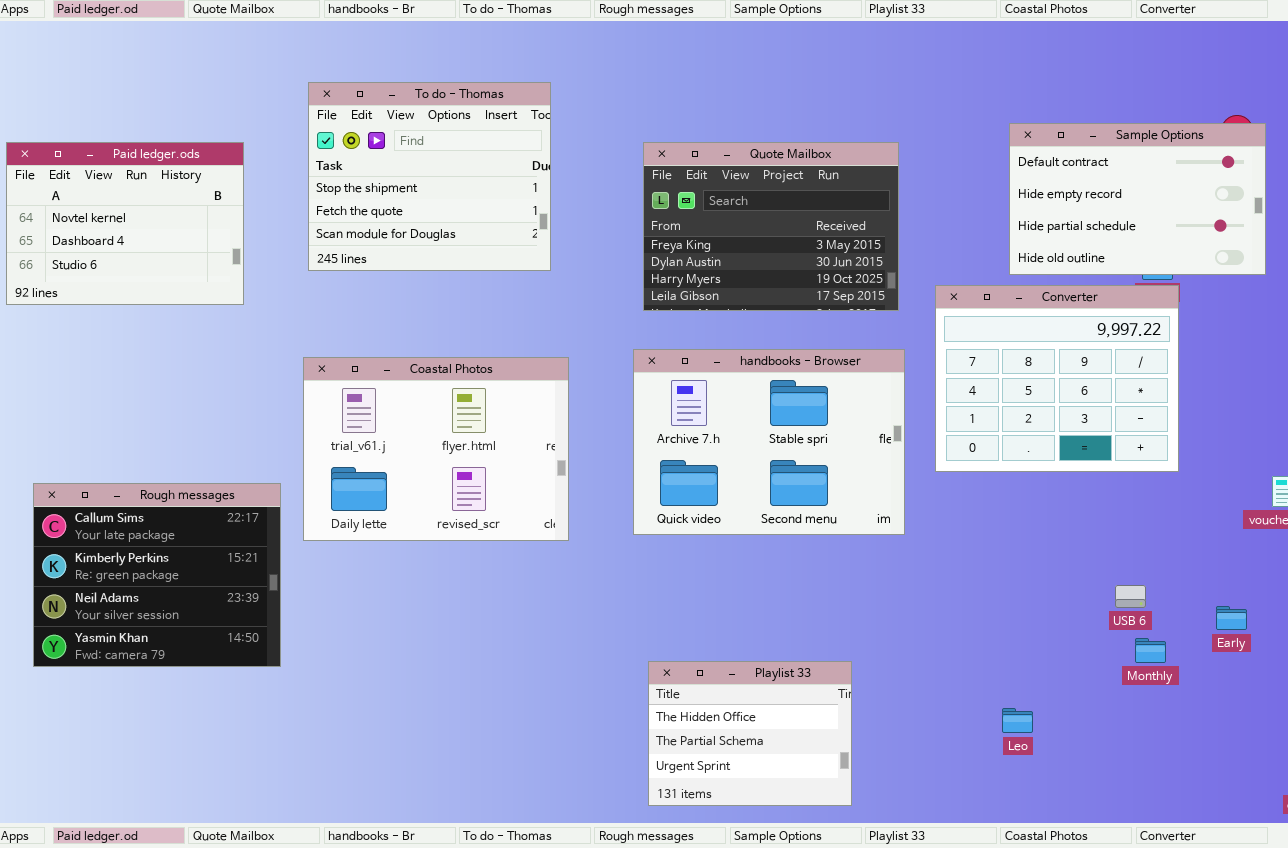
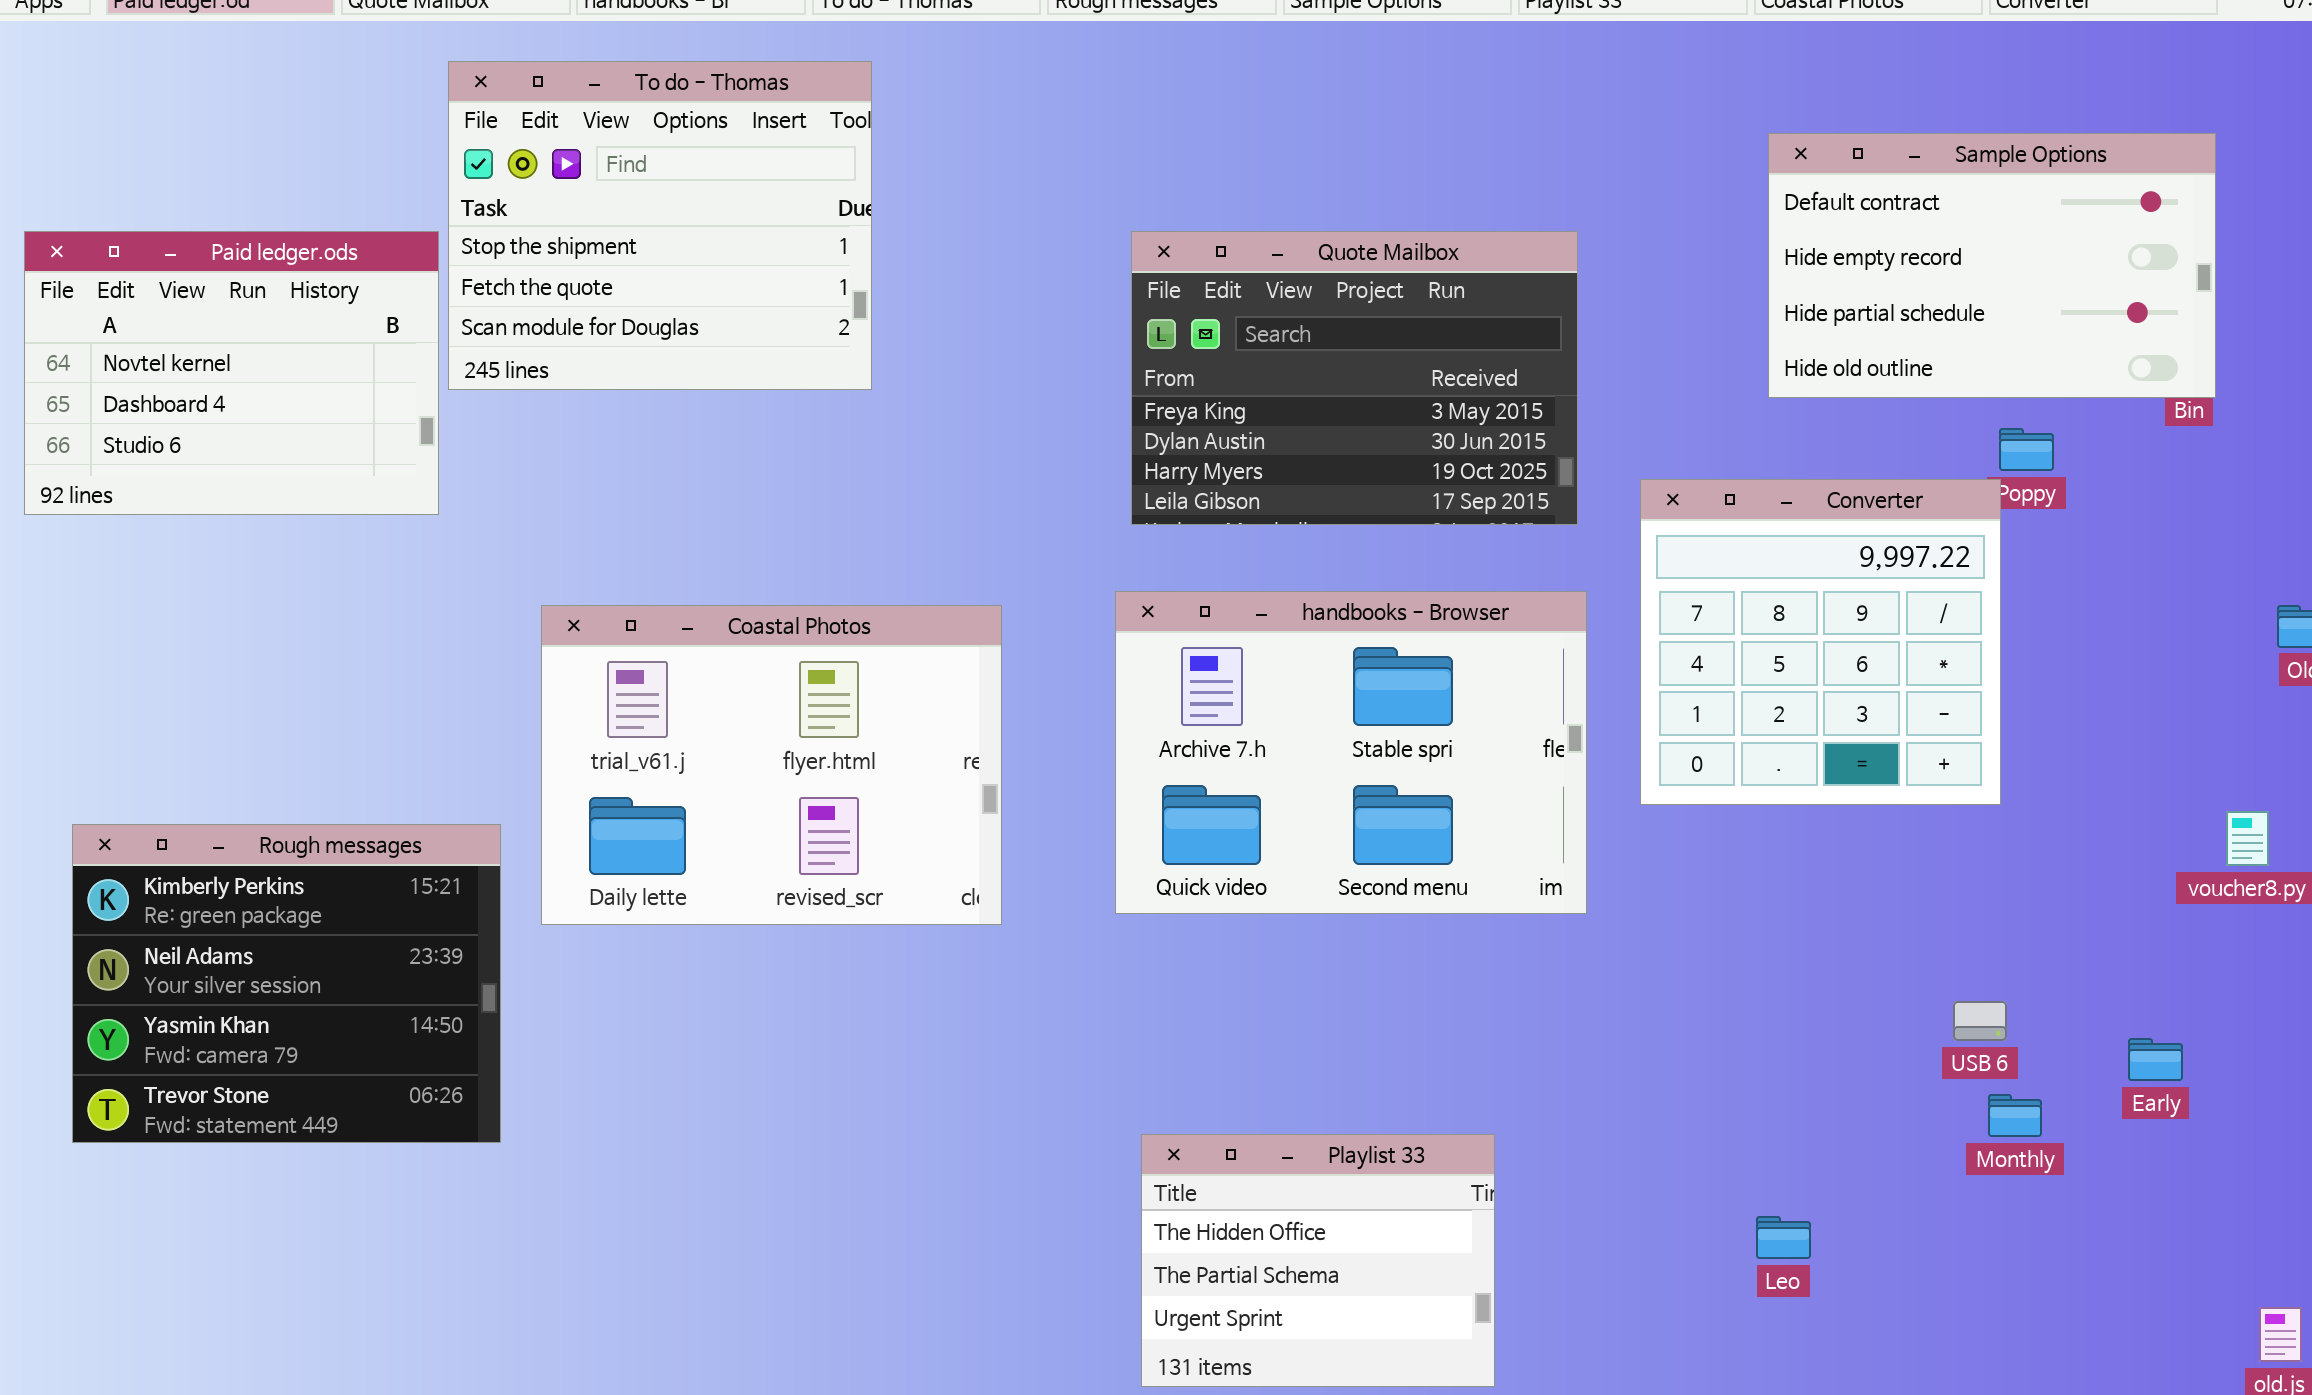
To do - Thomas: [308,82,551,271] -> [448,61,872,390], moved
Sample Options: [1009,123,1266,275] -> [1768,133,2216,398], moved
Converter: [935,285,1179,472] -> [1640,479,2001,805], resized
Rough messages: [33,483,281,667] -> [72,824,501,1143], scrolled down 1 row

